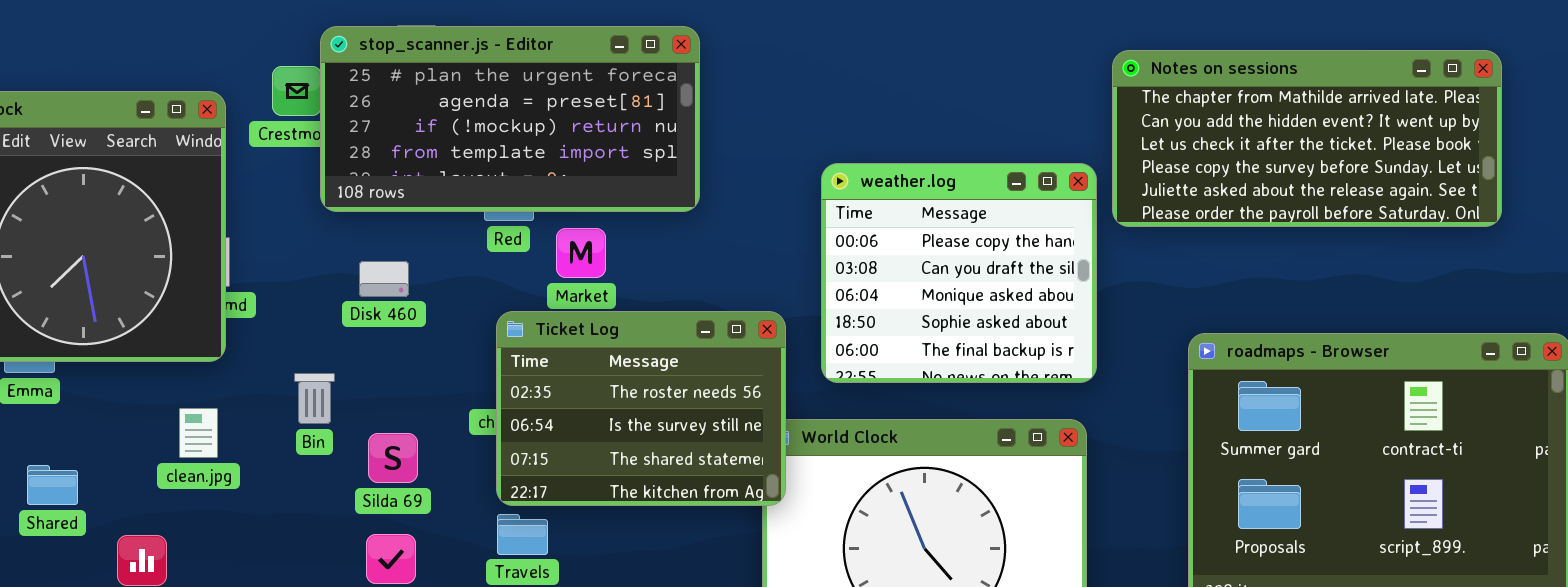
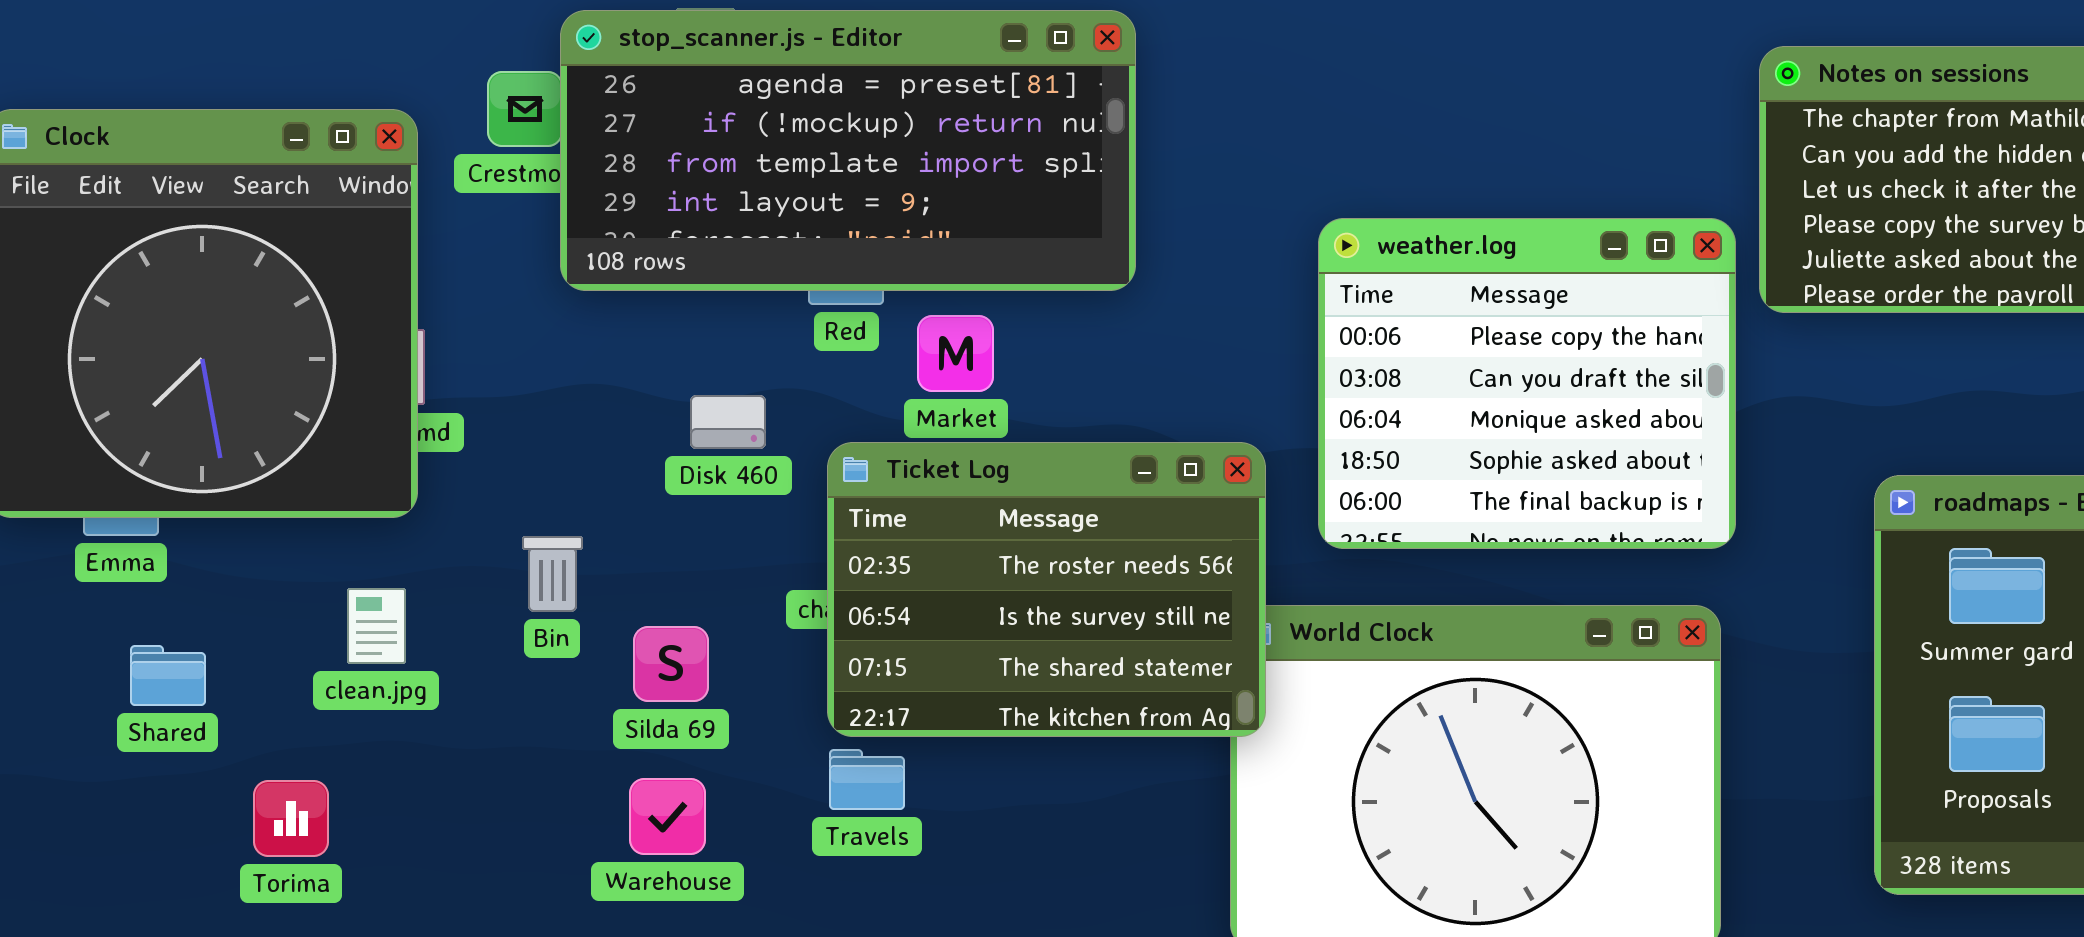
stop_scanner.js - Editor: [320,26,700,212] -> [560,10,1136,291], scrolled down 1 row
Disk 460: [359,261,409,297] -> [690,395,766,449], moved
Shared: [27,465,78,505] -> [130,645,206,706], moved

